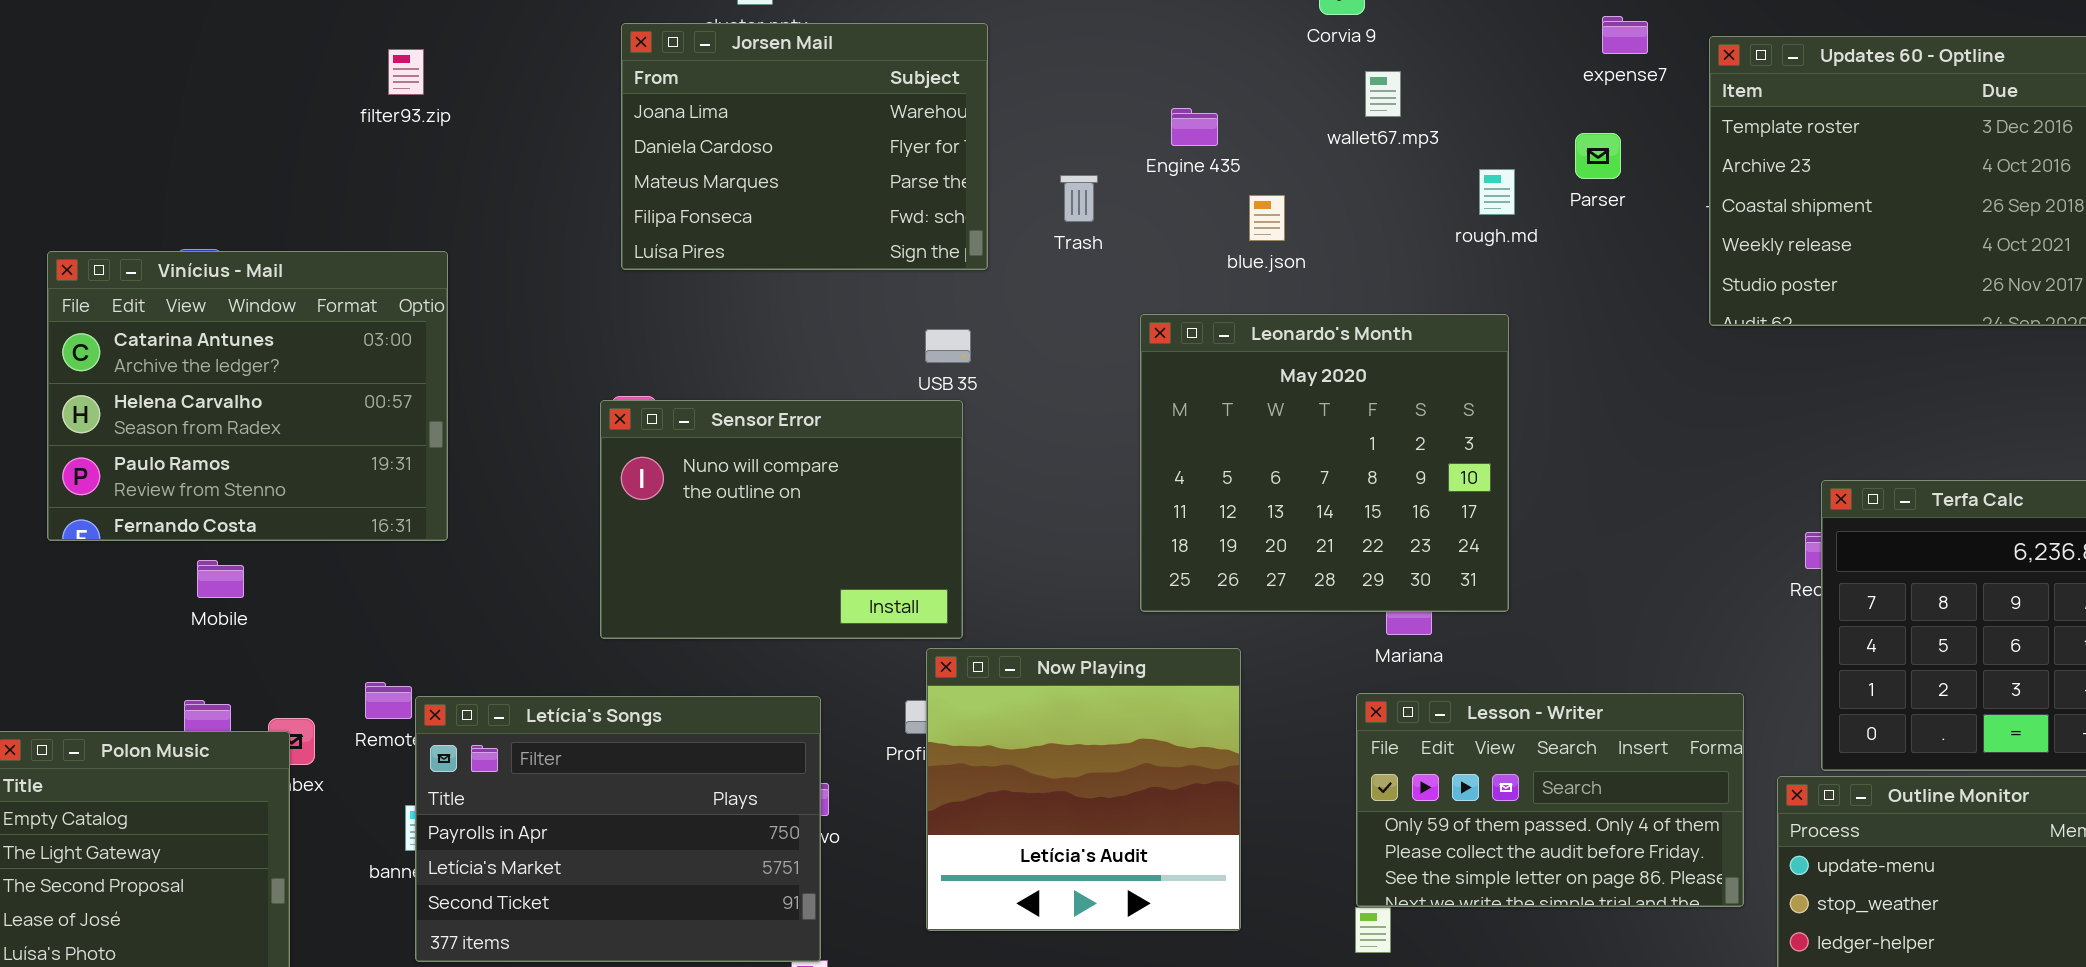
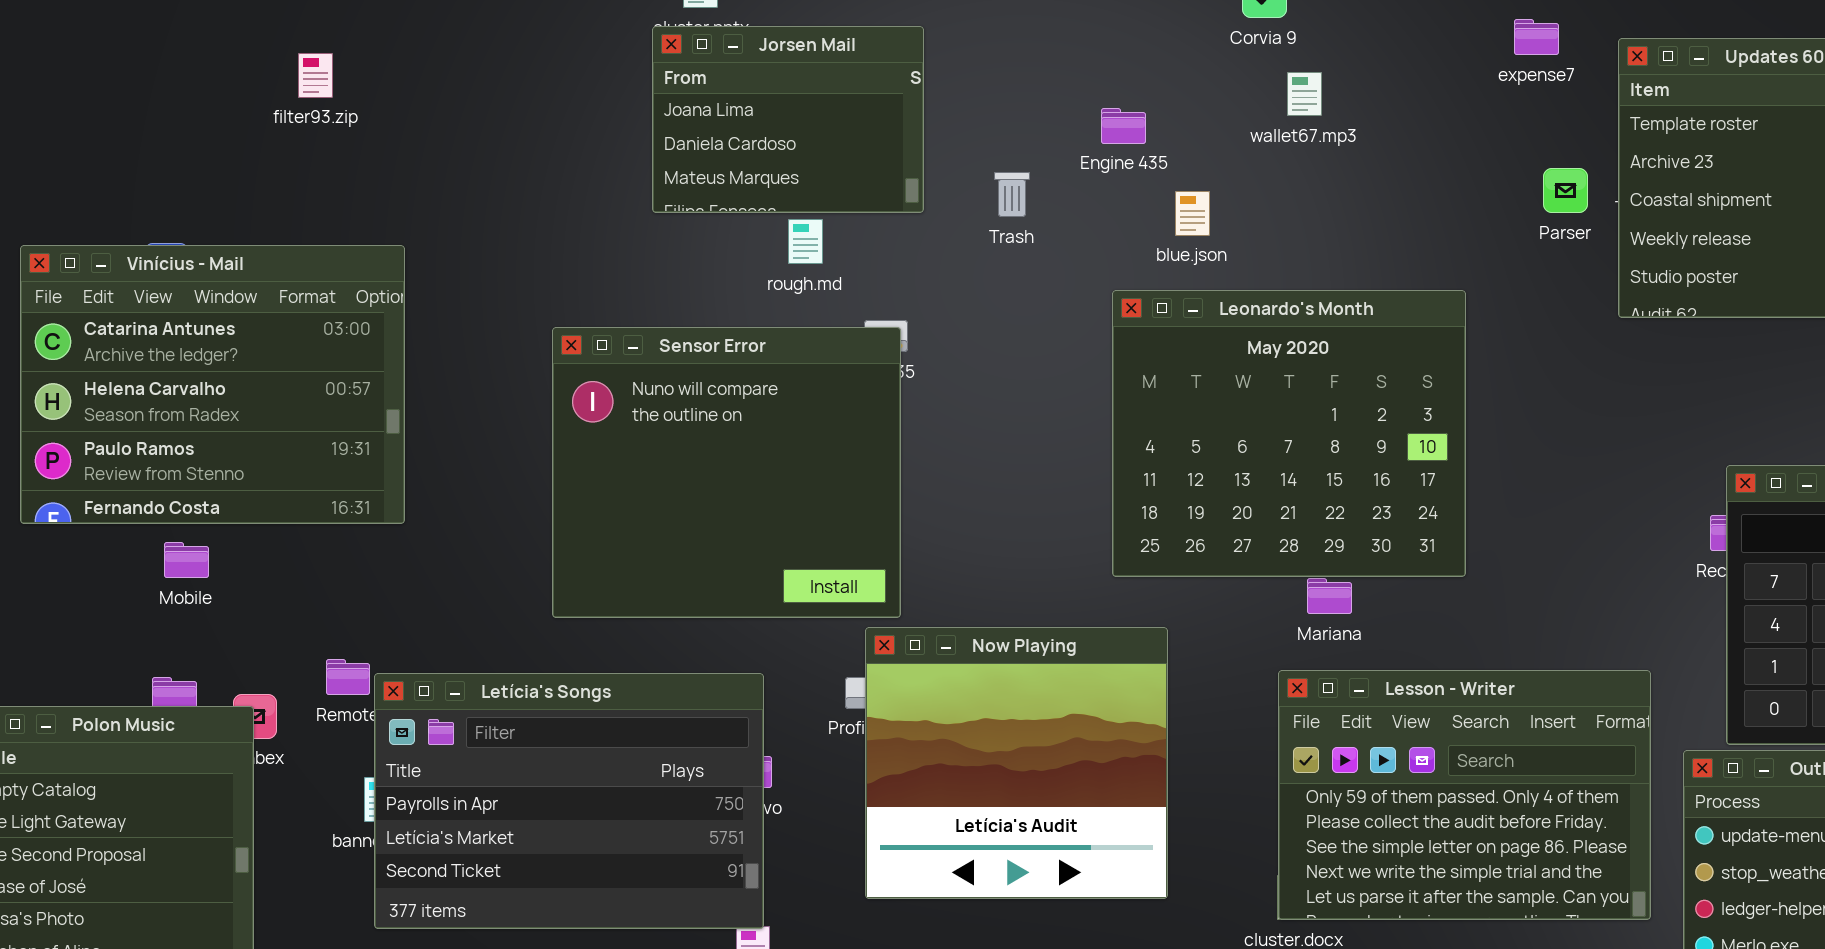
Jorsen Mail: [621,23,988,270] -> [652,26,924,213], resized
filter93.zip: [388,49,424,95] -> [298,53,333,98], moved
Parser: [1575,133,1621,179] -> [1543,168,1588,213], moved
rough.md: [1479,169,1515,215] -> [788,219,823,264], moved
Leonardo's Month: [1140,314,1509,612] -> [1112,290,1466,577], moved
Sensor Error: [600,400,963,639] -> [552,327,901,618], resized
Lesson - Writer: [1356,693,1744,907] -> [1278,670,1651,920], resized

